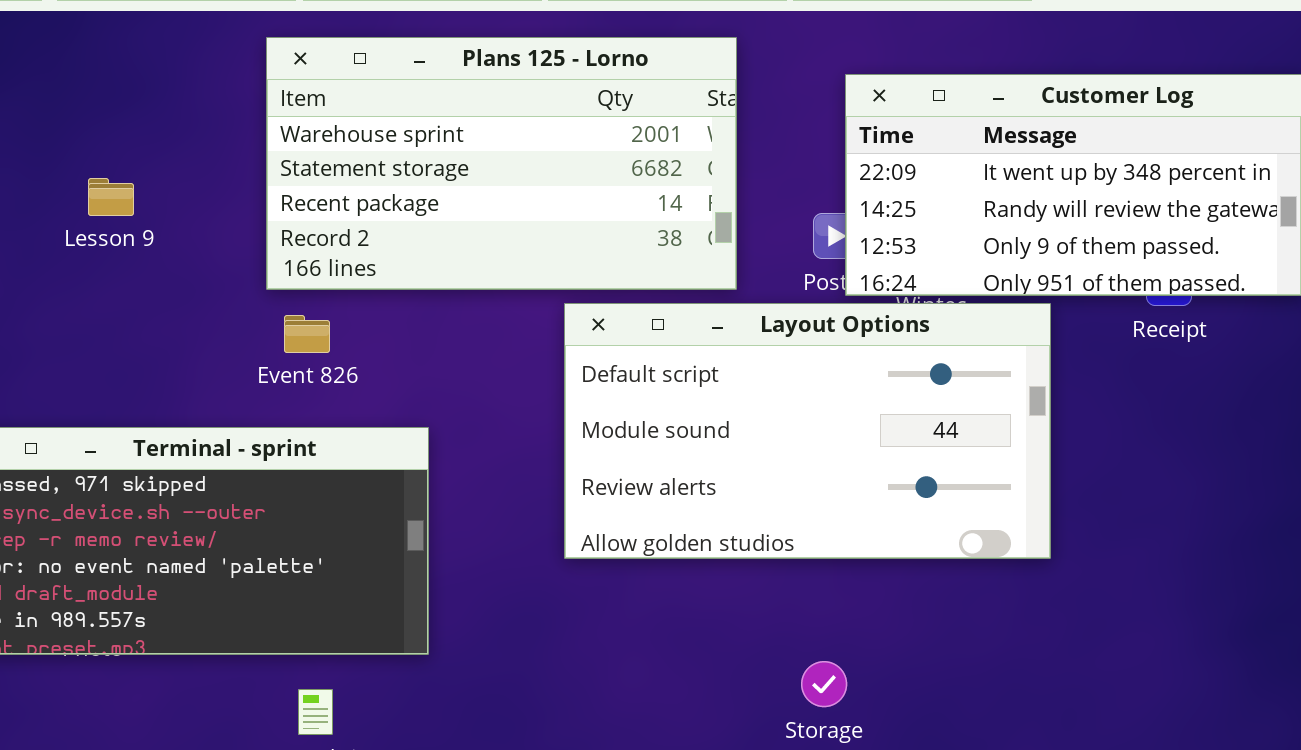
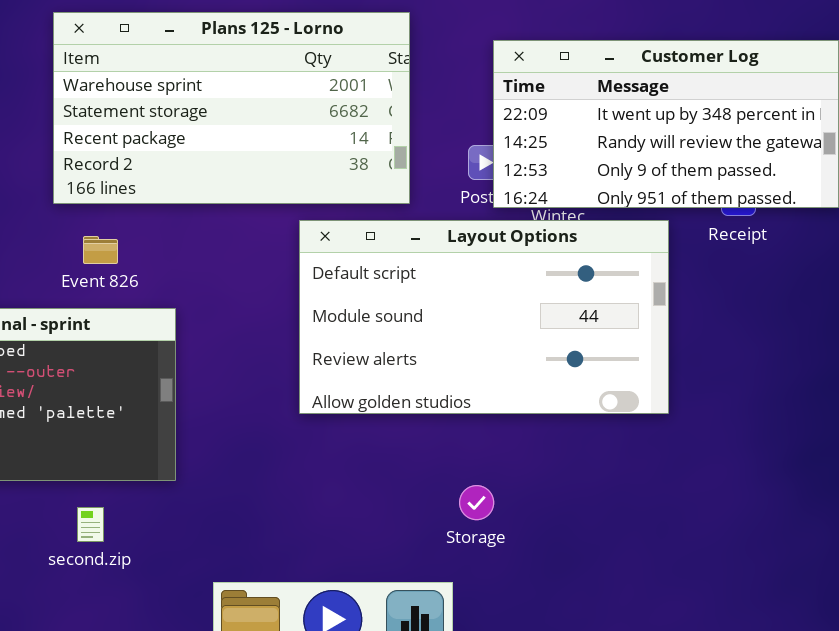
Layout Options: [564,303,1051,559] -> [299,220,669,414], moved
Event 826: [284,315,330,353] -> [83,236,118,264], moved

